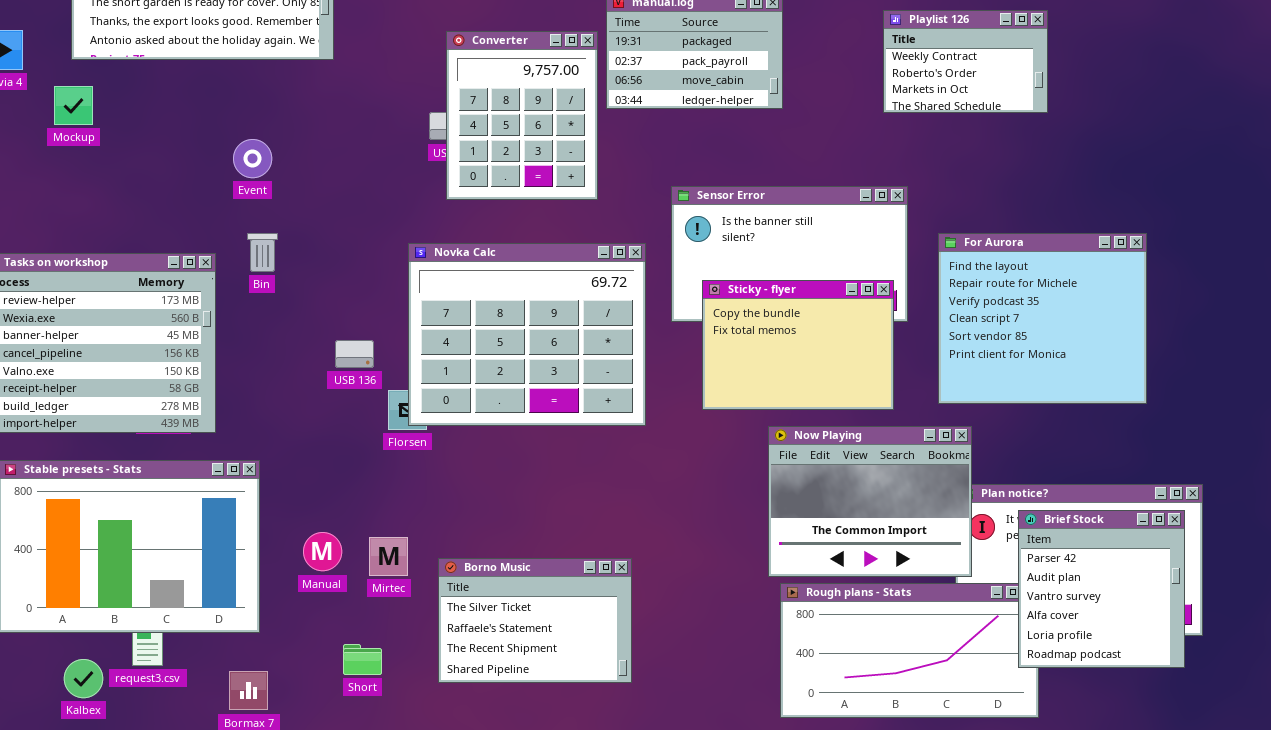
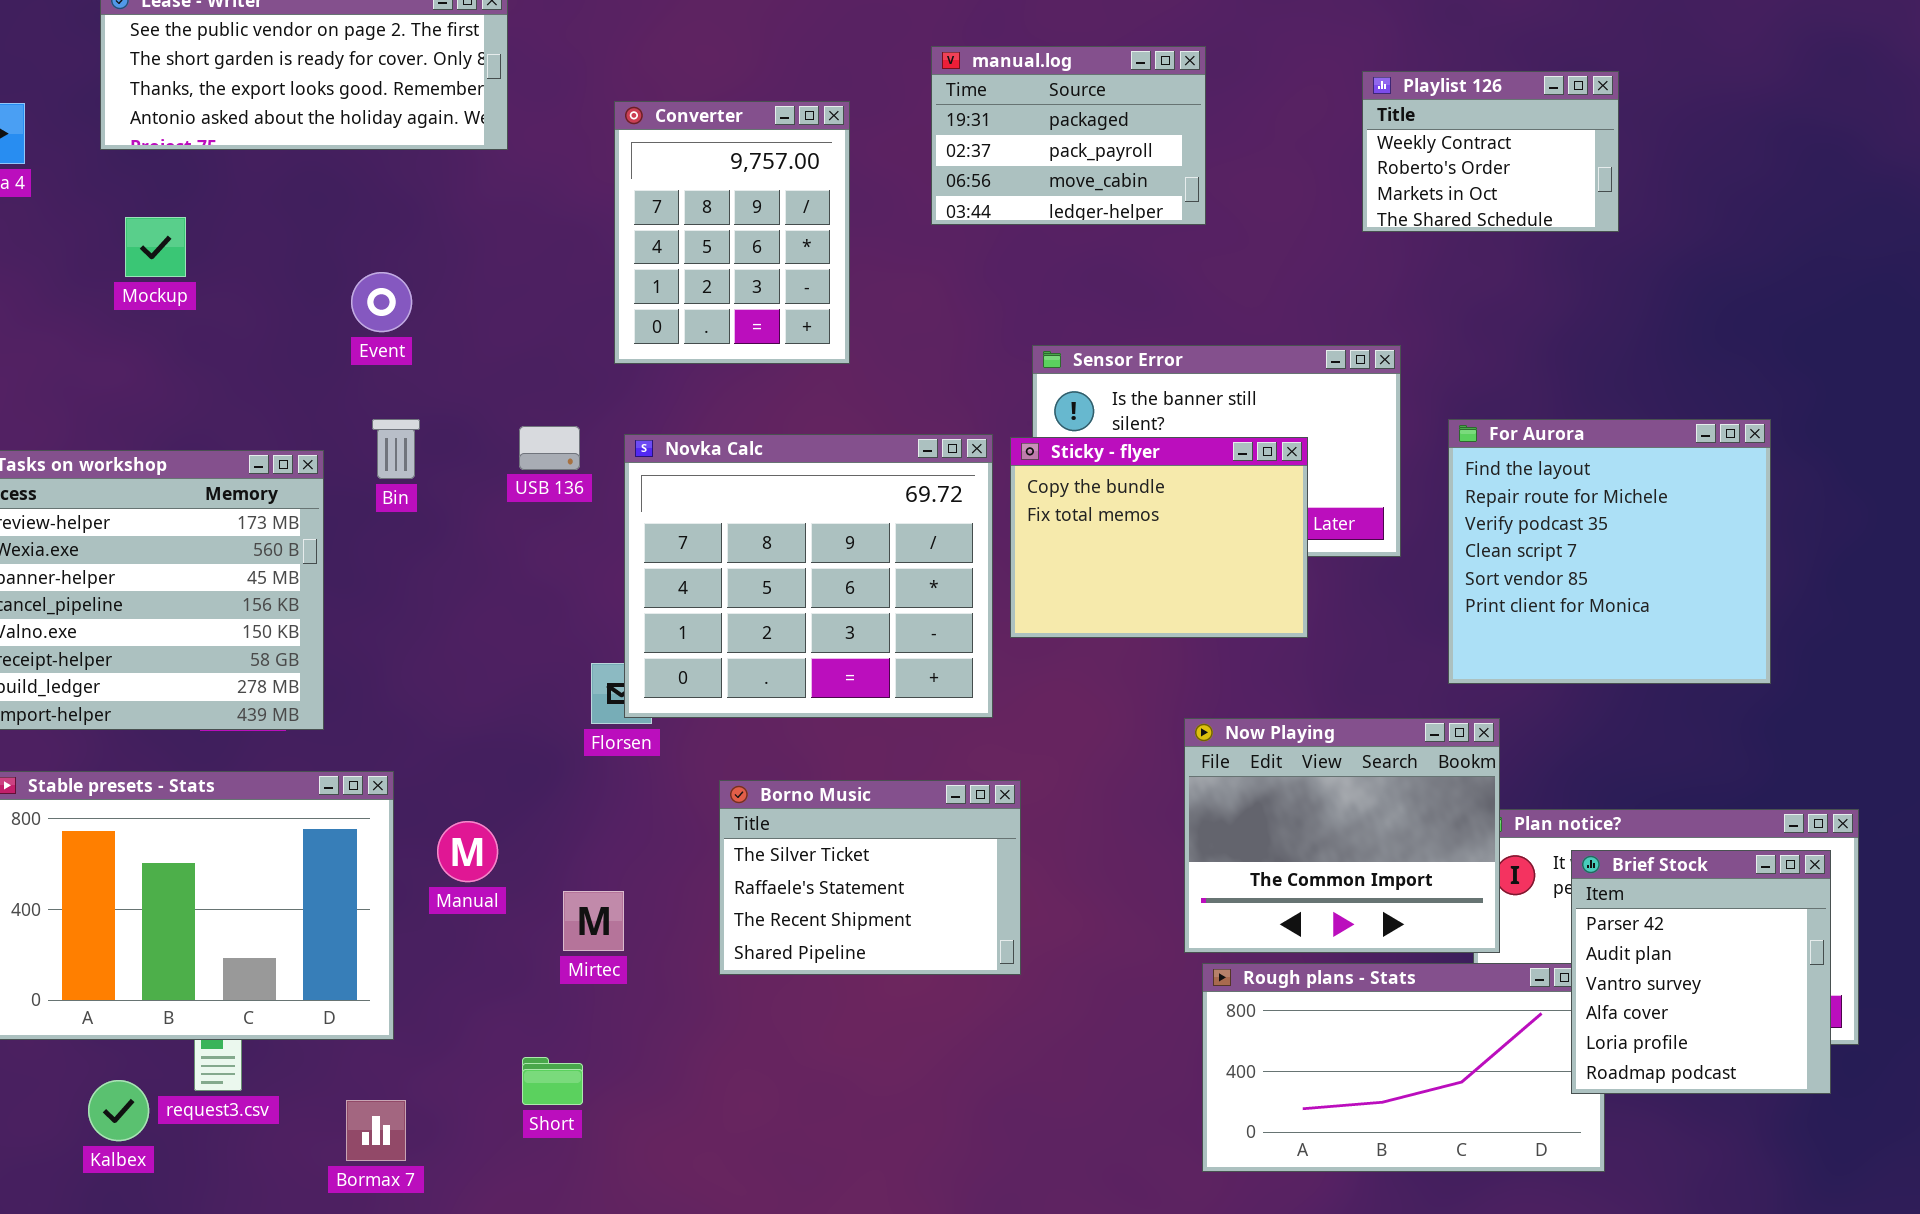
Converter: [446,31,598,200] -> [614,101,850,364], moved
Mockup: [54,86,93,125] -> [125,217,186,277], moved
Sticky - flyer: [702,280,894,410] -> [1010,437,1308,638], moved
USB 136: [335,340,374,368] -> [519,426,580,470], moved
Manual: [303,532,342,571] -> [437,821,498,882], moved
Borno Music: [438,558,632,683] -> [719,780,1021,975], moved

